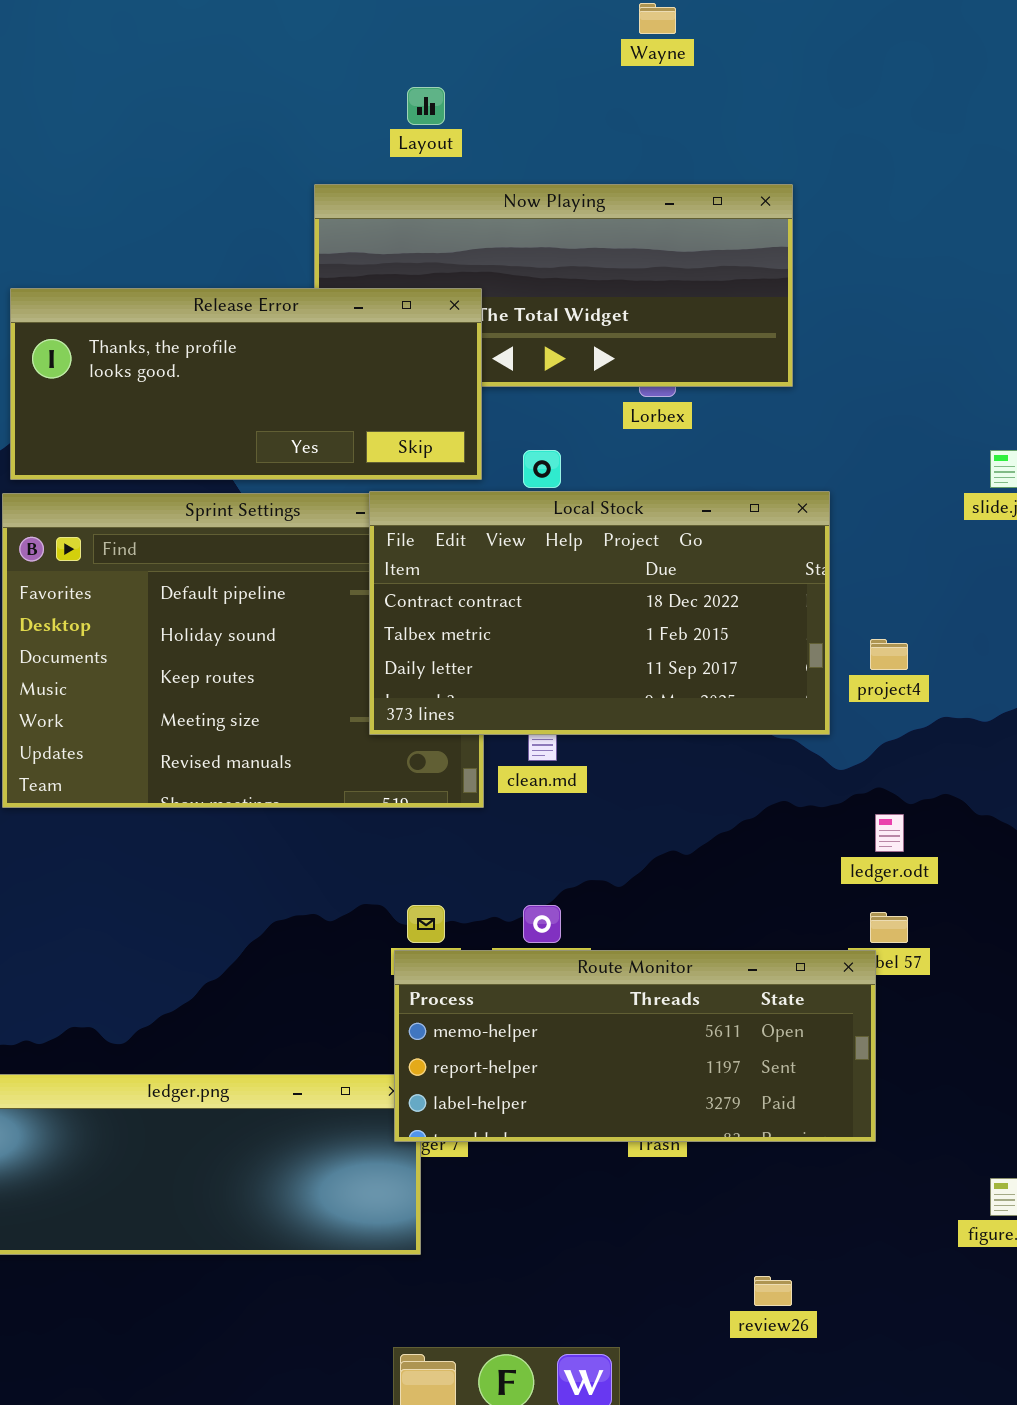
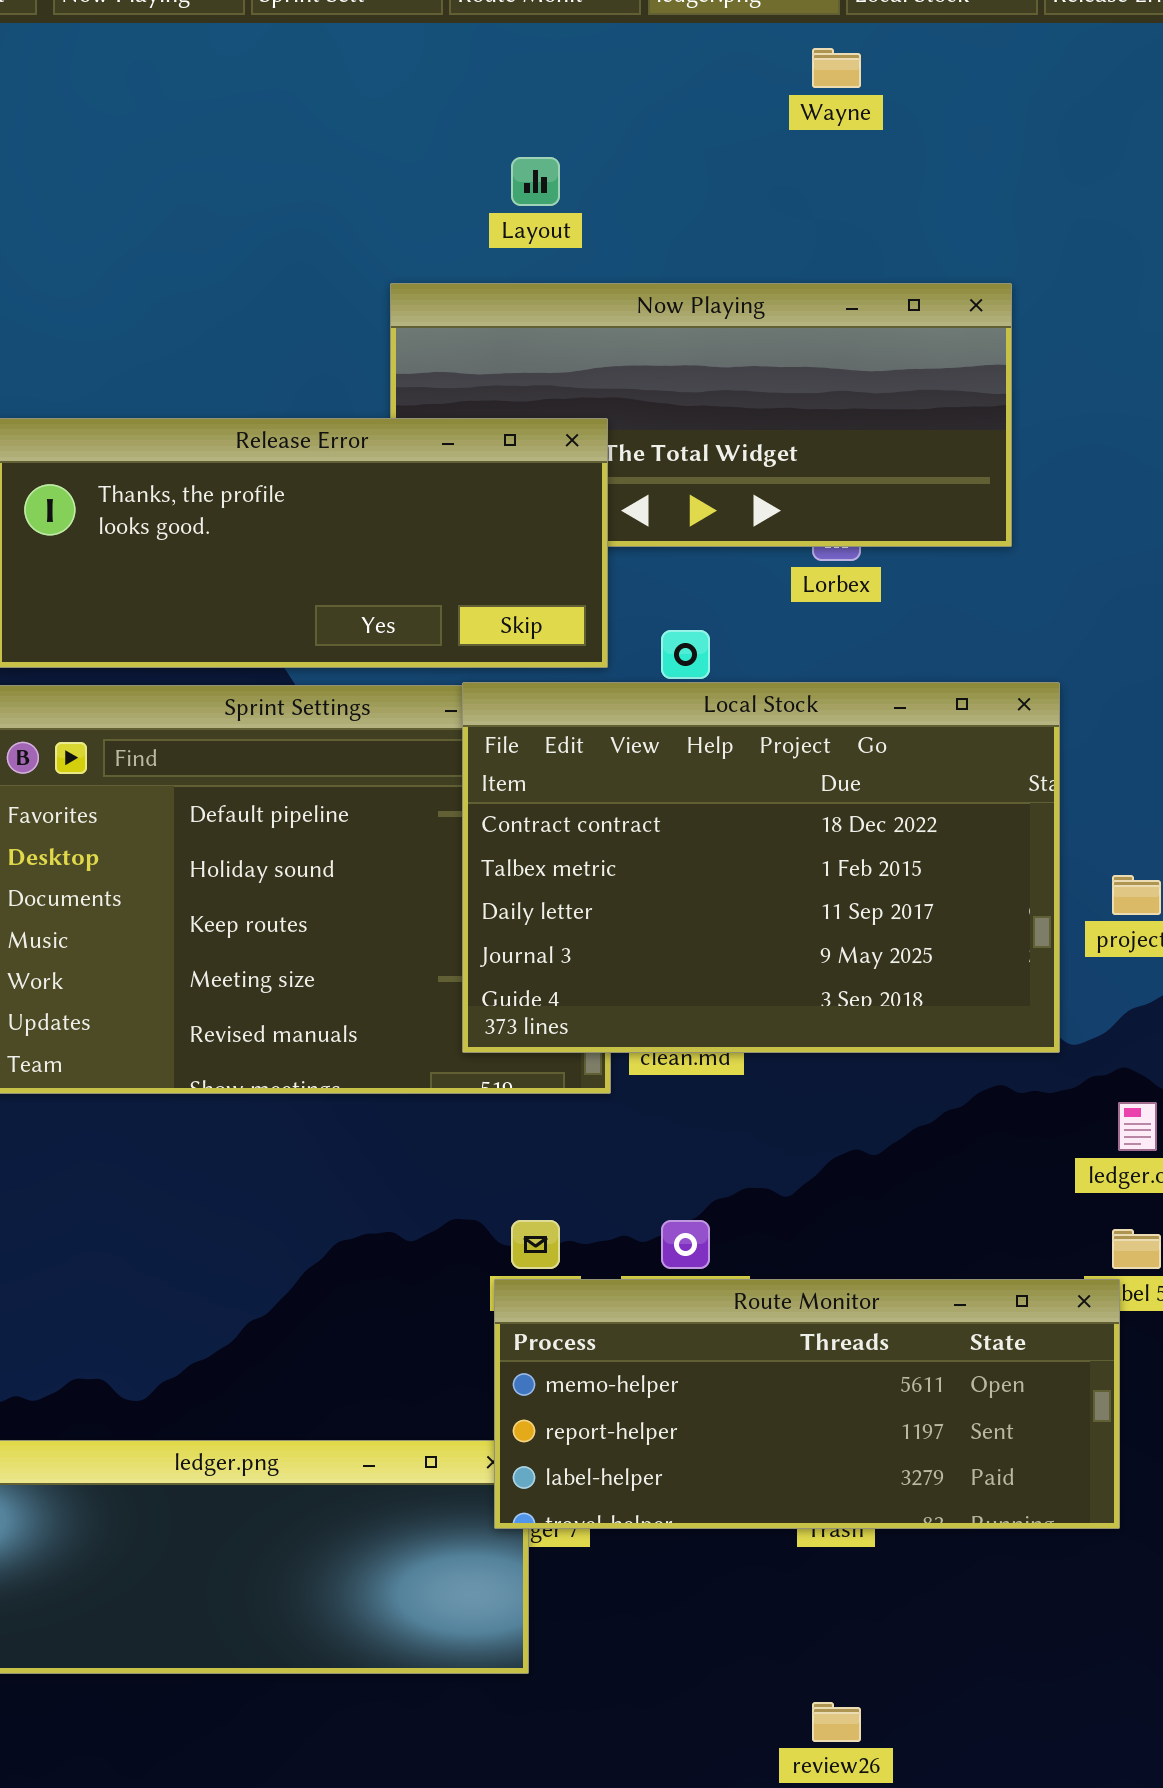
Local Stock: [369,491,830,735] -> [462,682,1060,1053], resized
review26: [754,1276,792,1306] -> [812,1702,861,1742], moved

